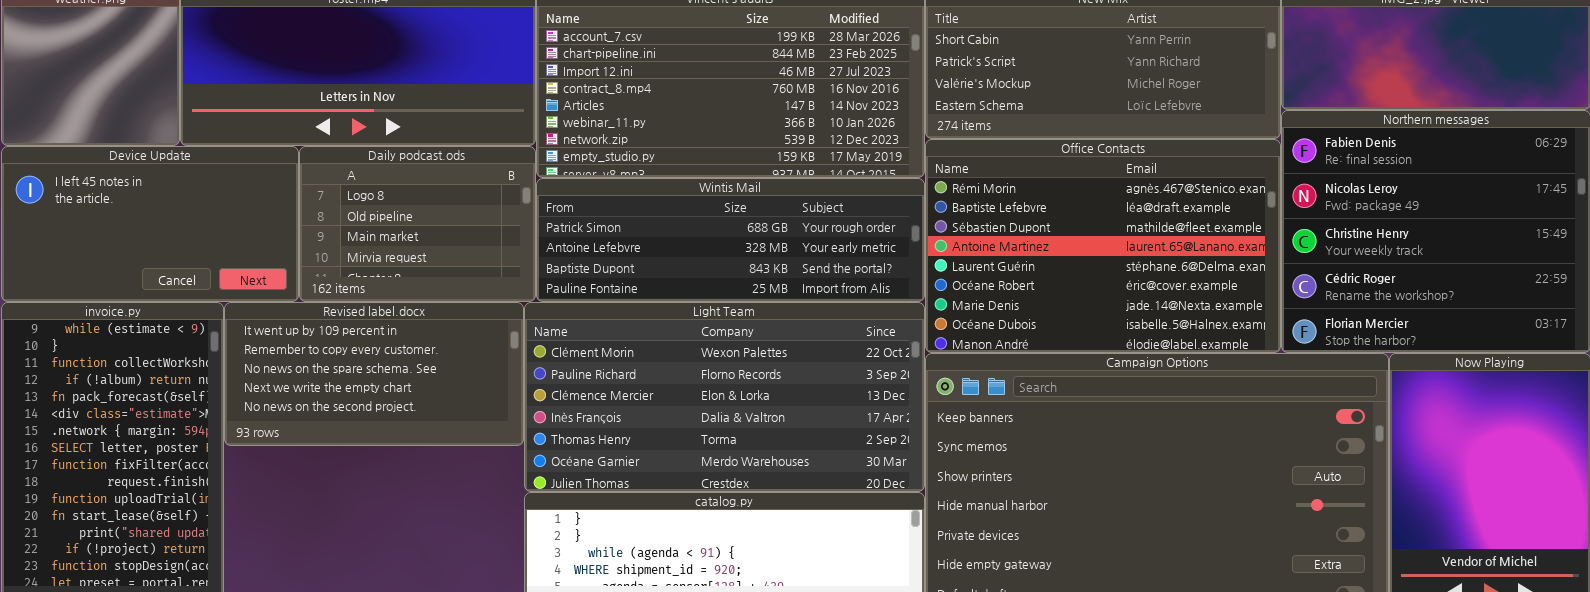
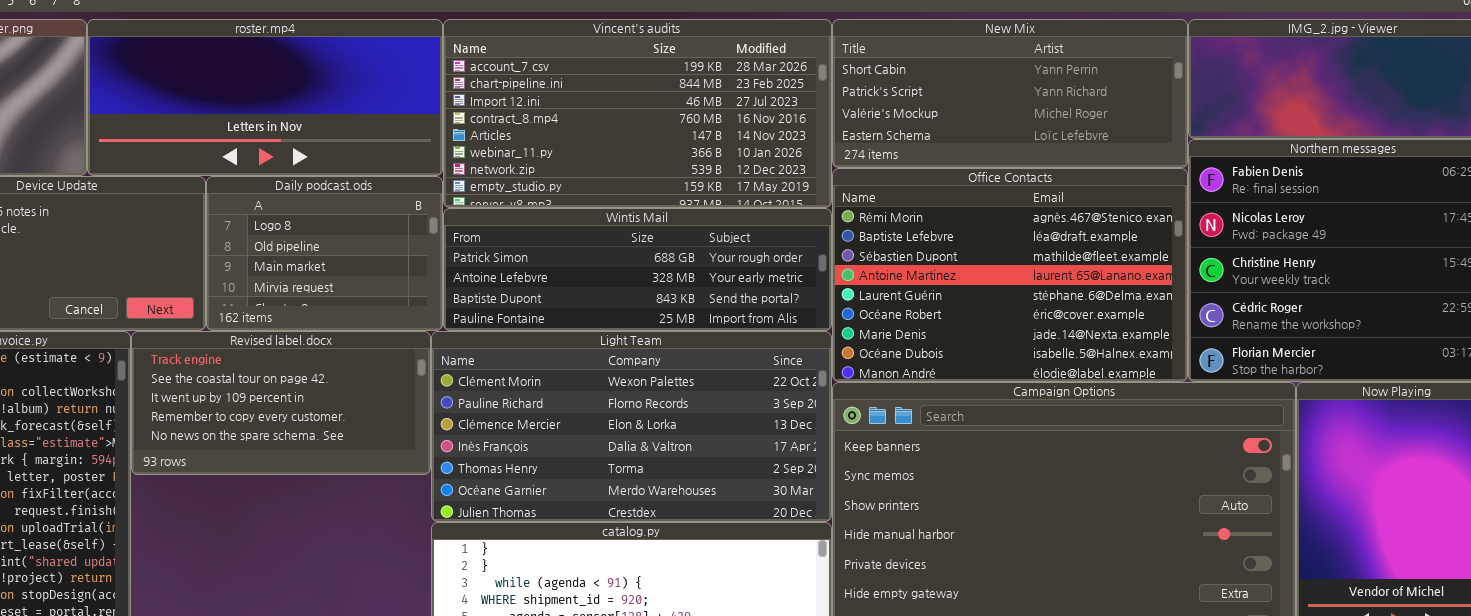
Revised label.docx: [224,302,524,446] -> [131,331,431,475], scrolled up 2 rows

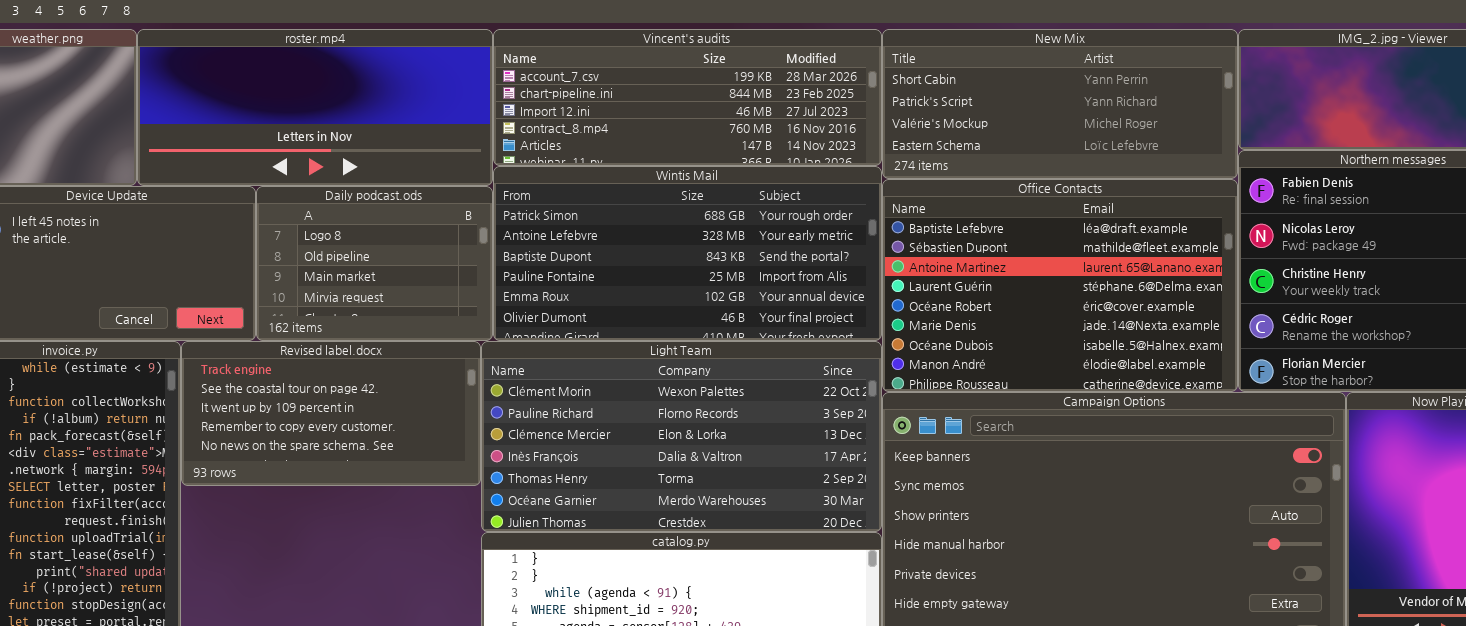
Vincent's audits: [443,19,832,208] -> [493,29,882,166], resized
Office Contacts: [832,168,1188,382] -> [882,179,1238,392], scrolled down 1 row
Wintis Mail: [443,208,832,331] -> [493,166,882,341], resized

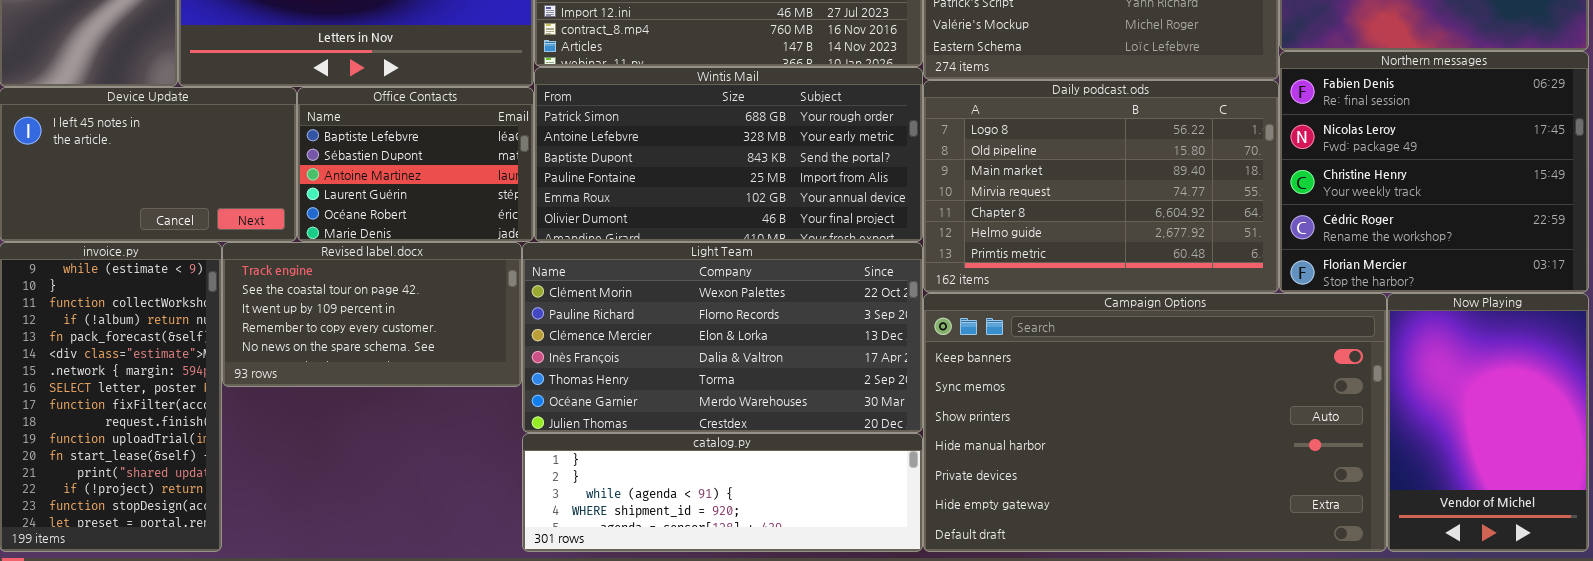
Office Contacts: [882,179,1238,392] -> [297,87,534,242], moved, resized
Daily podcast.ods: [256,186,493,341] -> [923,80,1279,293], moved, resized

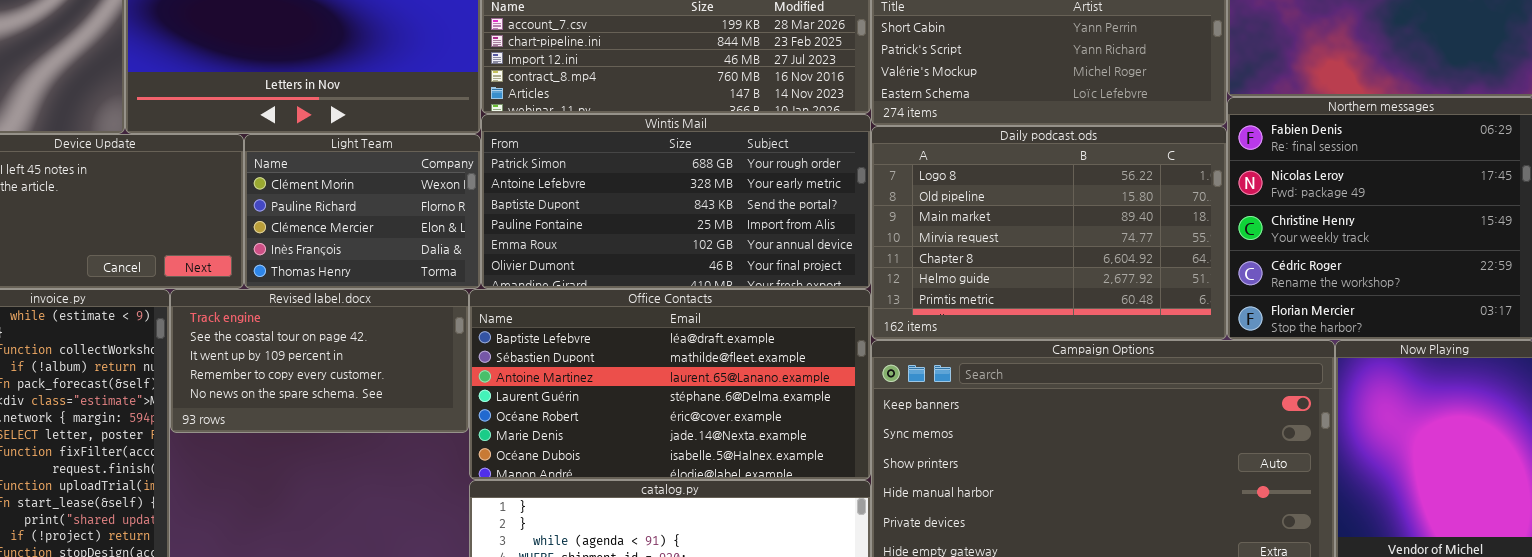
Office Contacts: [297,87,534,242] -> [469,289,871,480], moved, resized
Light Team: [522,242,923,433] -> [244,134,481,289], moved, resized

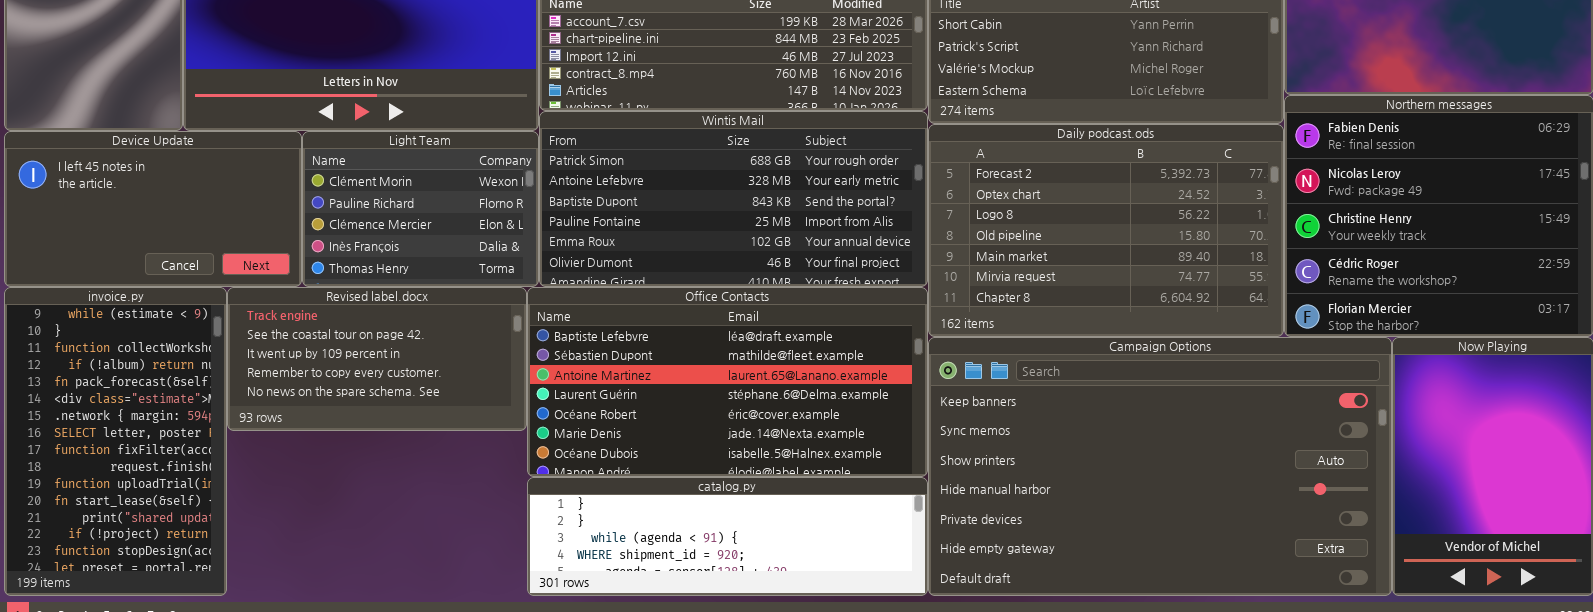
Daily podcast.ods: [871,126,1227,340] -> [928,124,1284,337], scrolled up 2 rows

